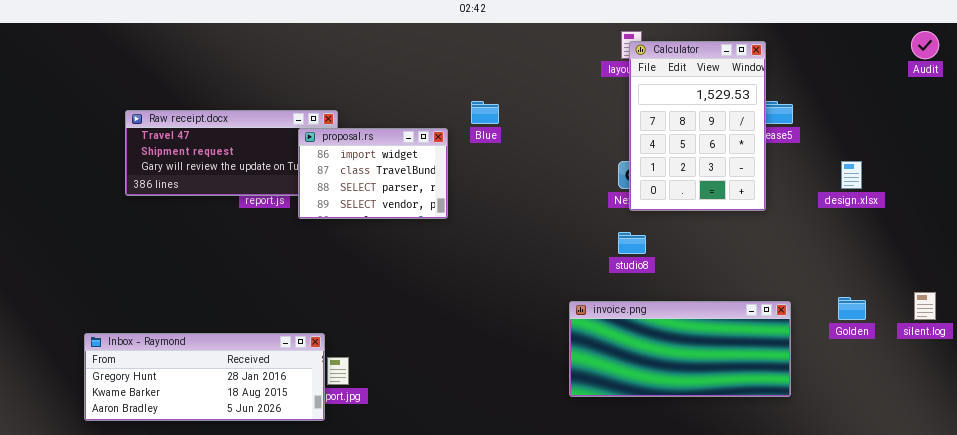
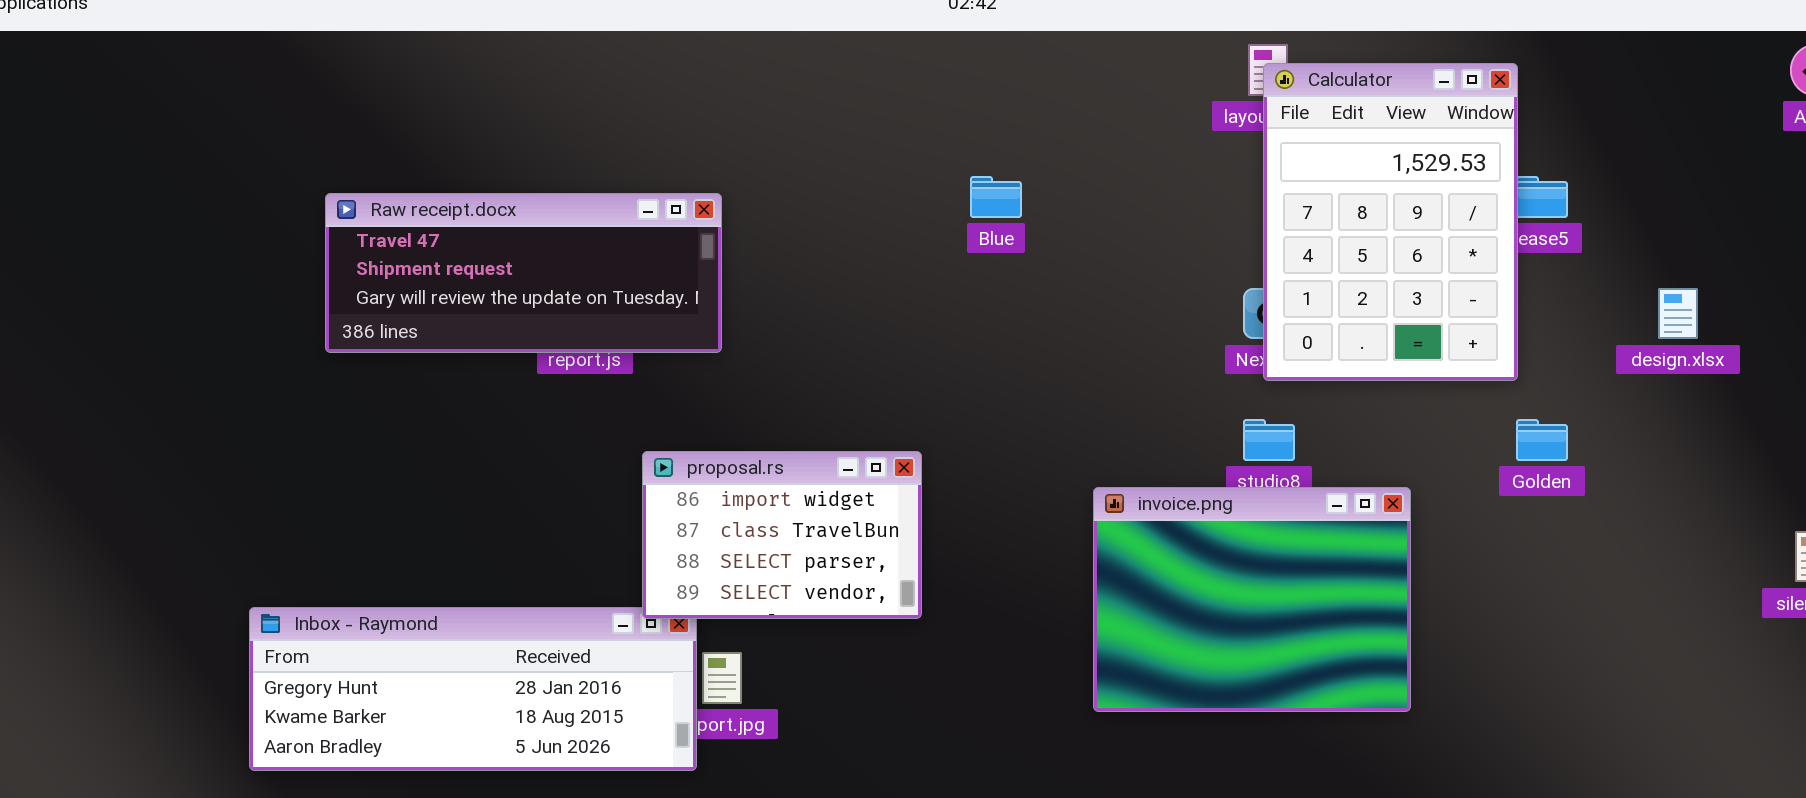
proposal.rs: [298,128,448,219] -> [642,451,922,619], moved
Golden: [838,297,866,320] -> [1516,419,1568,461], moved
invoice.png: [569,301,791,397] -> [1093,487,1411,712], moved, resized

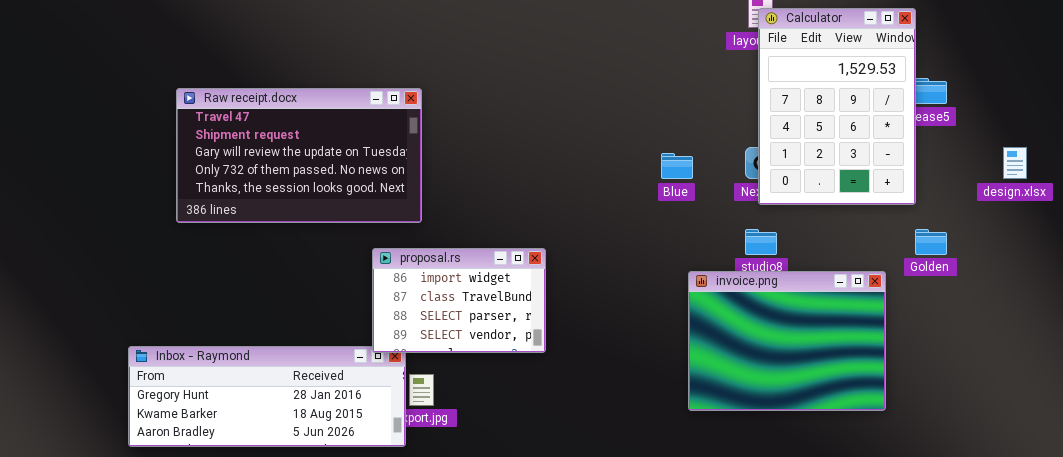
Blue: [970,176,1022,218] -> [661,153,693,179], moved
Raw receipt.docx: [325,193,722,353] -> [176,88,422,223], resized
invoice.png: [1093,487,1411,712] -> [688,271,886,411], moved

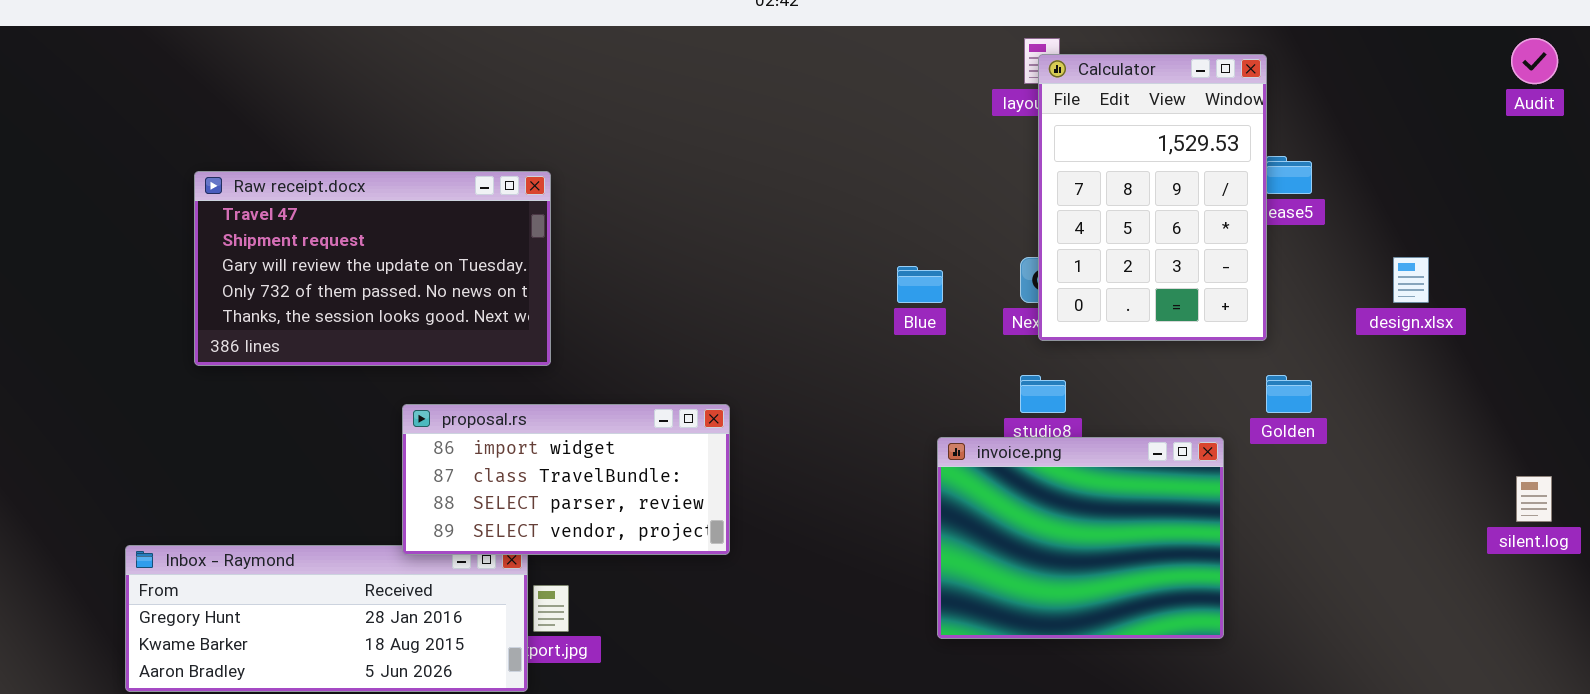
proposal.rs: [372,248,546,353] -> [402,404,730,555], resized

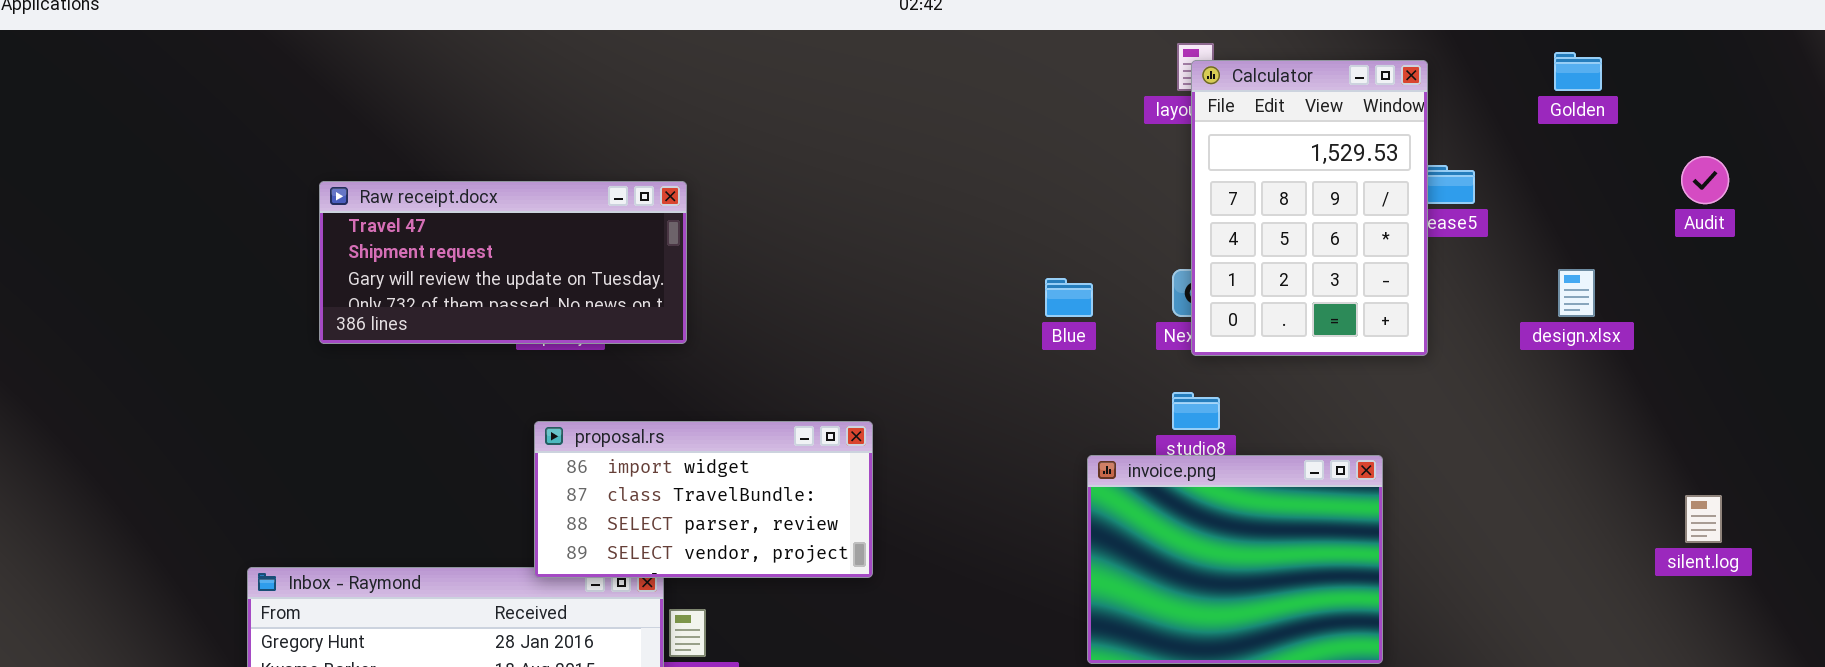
Audit: [1511,38,1558,84] -> [1681,156,1729,204], moved
Raw receipt.docx: [194,171,551,366] -> [319,181,687,344], resized
Golden: [1266,375,1312,413] -> [1554,52,1602,91], moved

